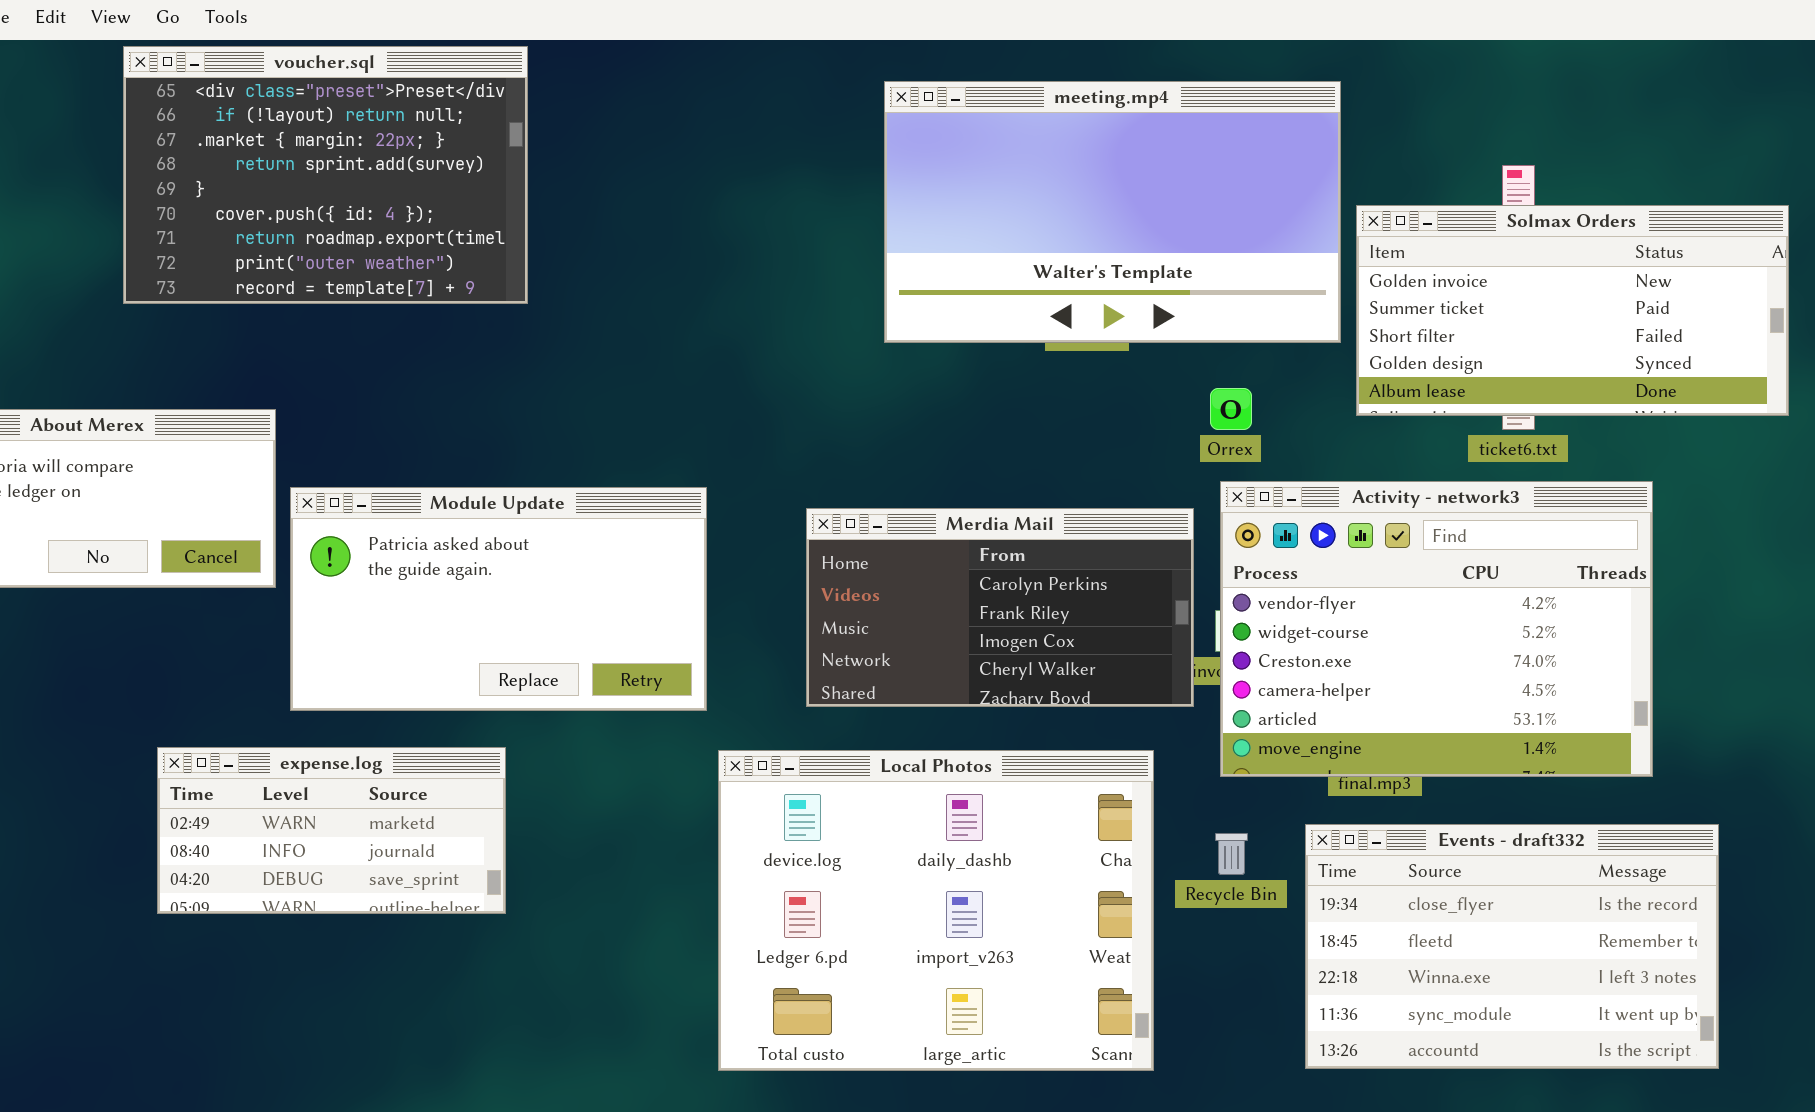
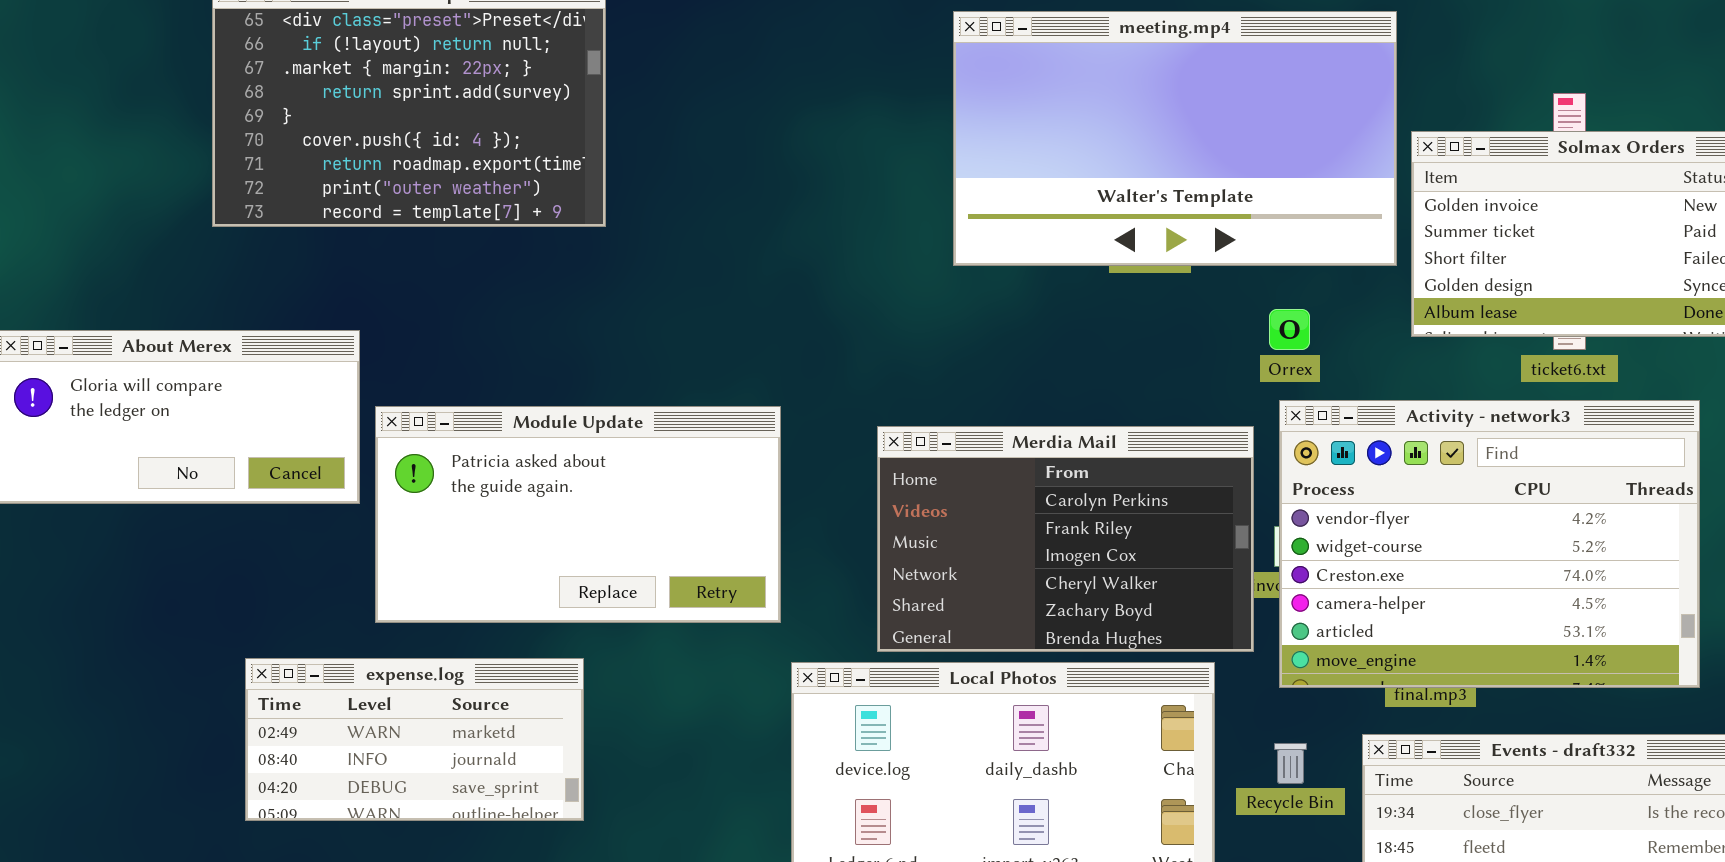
Merdia Mail: [806,508,1194,707] -> [877,426,1254,652], resized

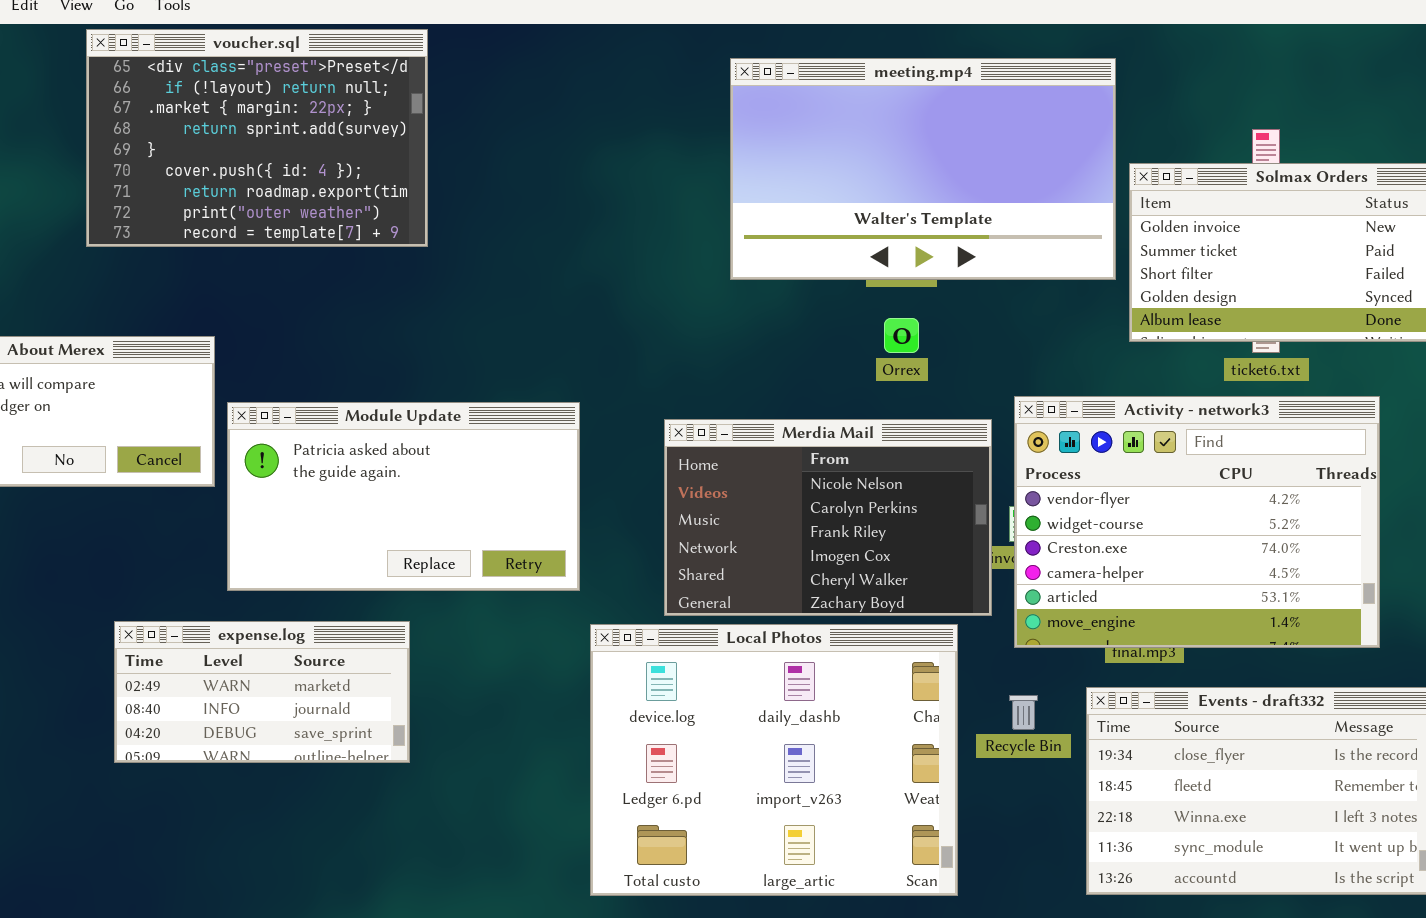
Orrex: [1269,309,1310,350] -> [884,318,919,353], moved
Merdia Mail: [877,426,1254,652] -> [664,419,992,616], scrolled up 1 row

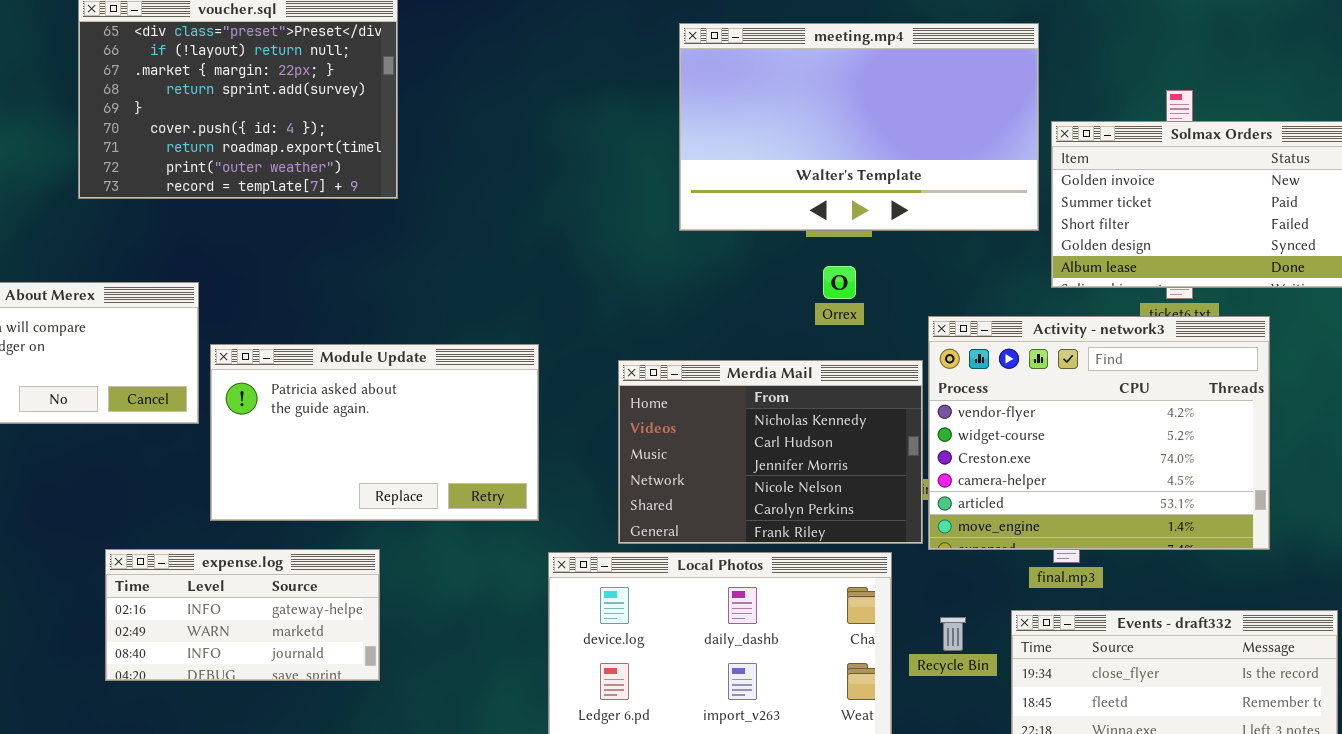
Activity - network3: [1014,396,1380,648] -> [928,316,1270,550], moved
Merdia Mail: [664,419,992,616] -> [618,360,923,544], scrolled up 3 rows
expense.log: [114,621,410,763] -> [105,549,380,681], scrolled up 1 row

